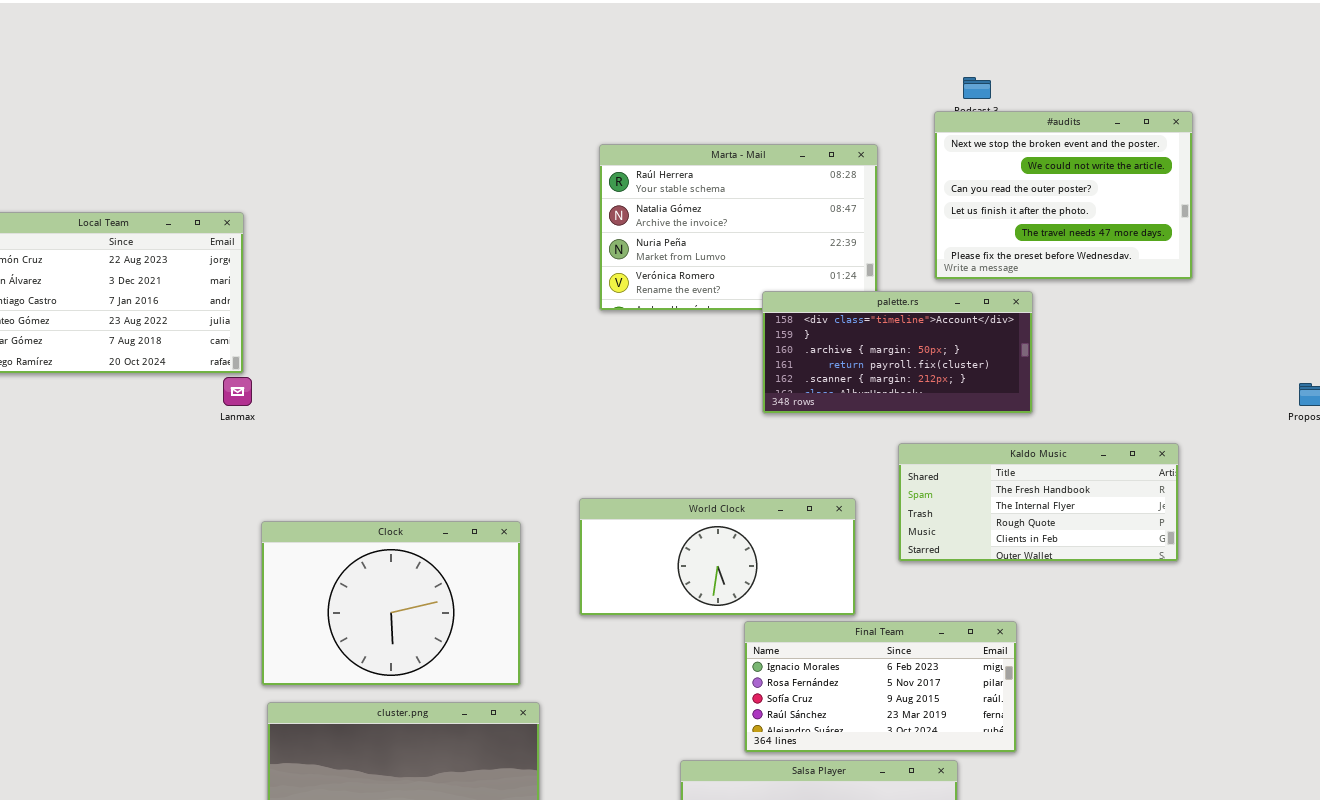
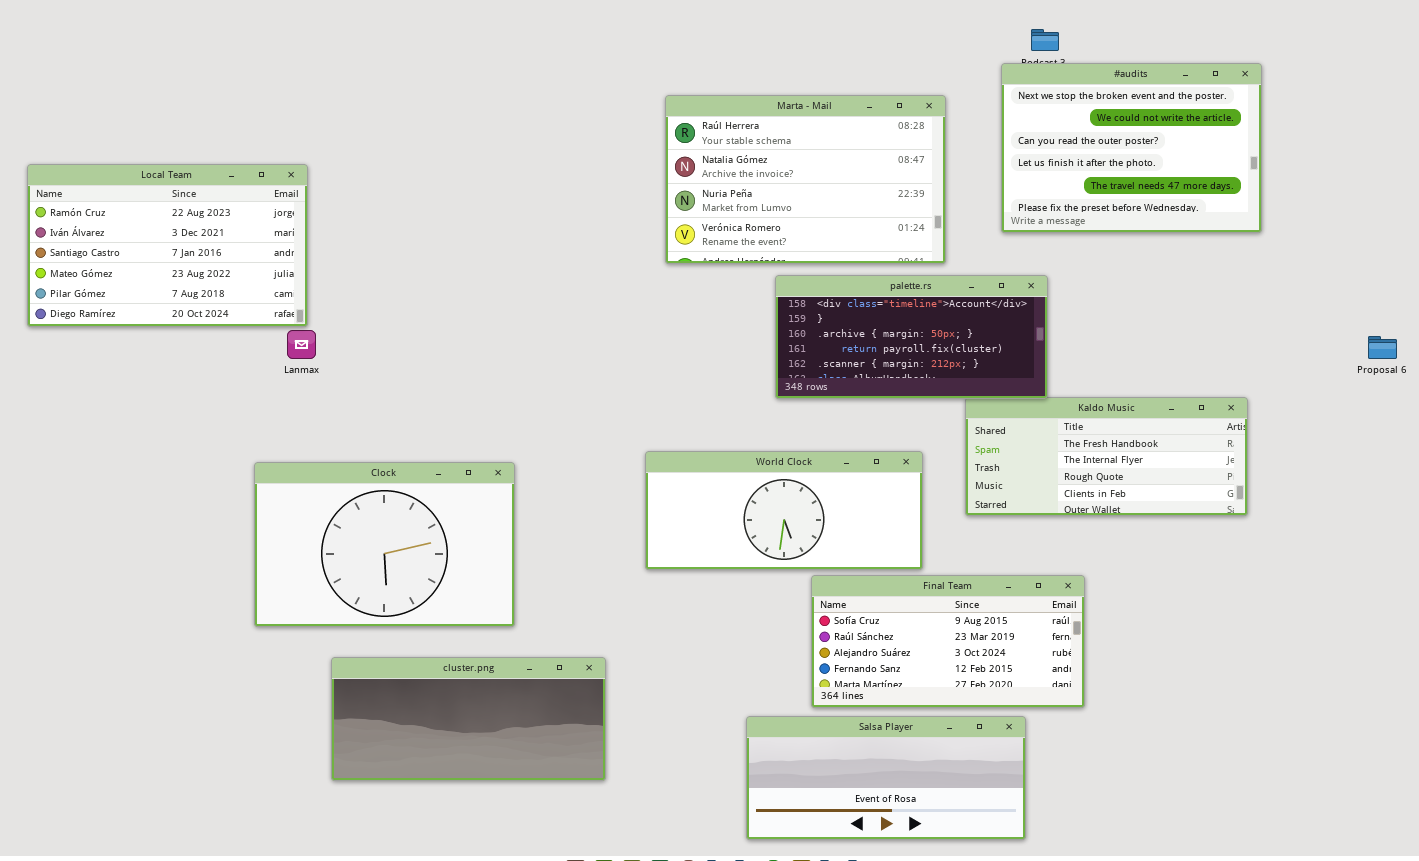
palette.rs: [762,291,1033,414] -> [775,275,1048,399], moved
Clock: [261,521,521,686] -> [254,462,515,627], moved
Final Team: [744,621,1017,753] -> [811,575,1085,708], scrolled down 2 rows

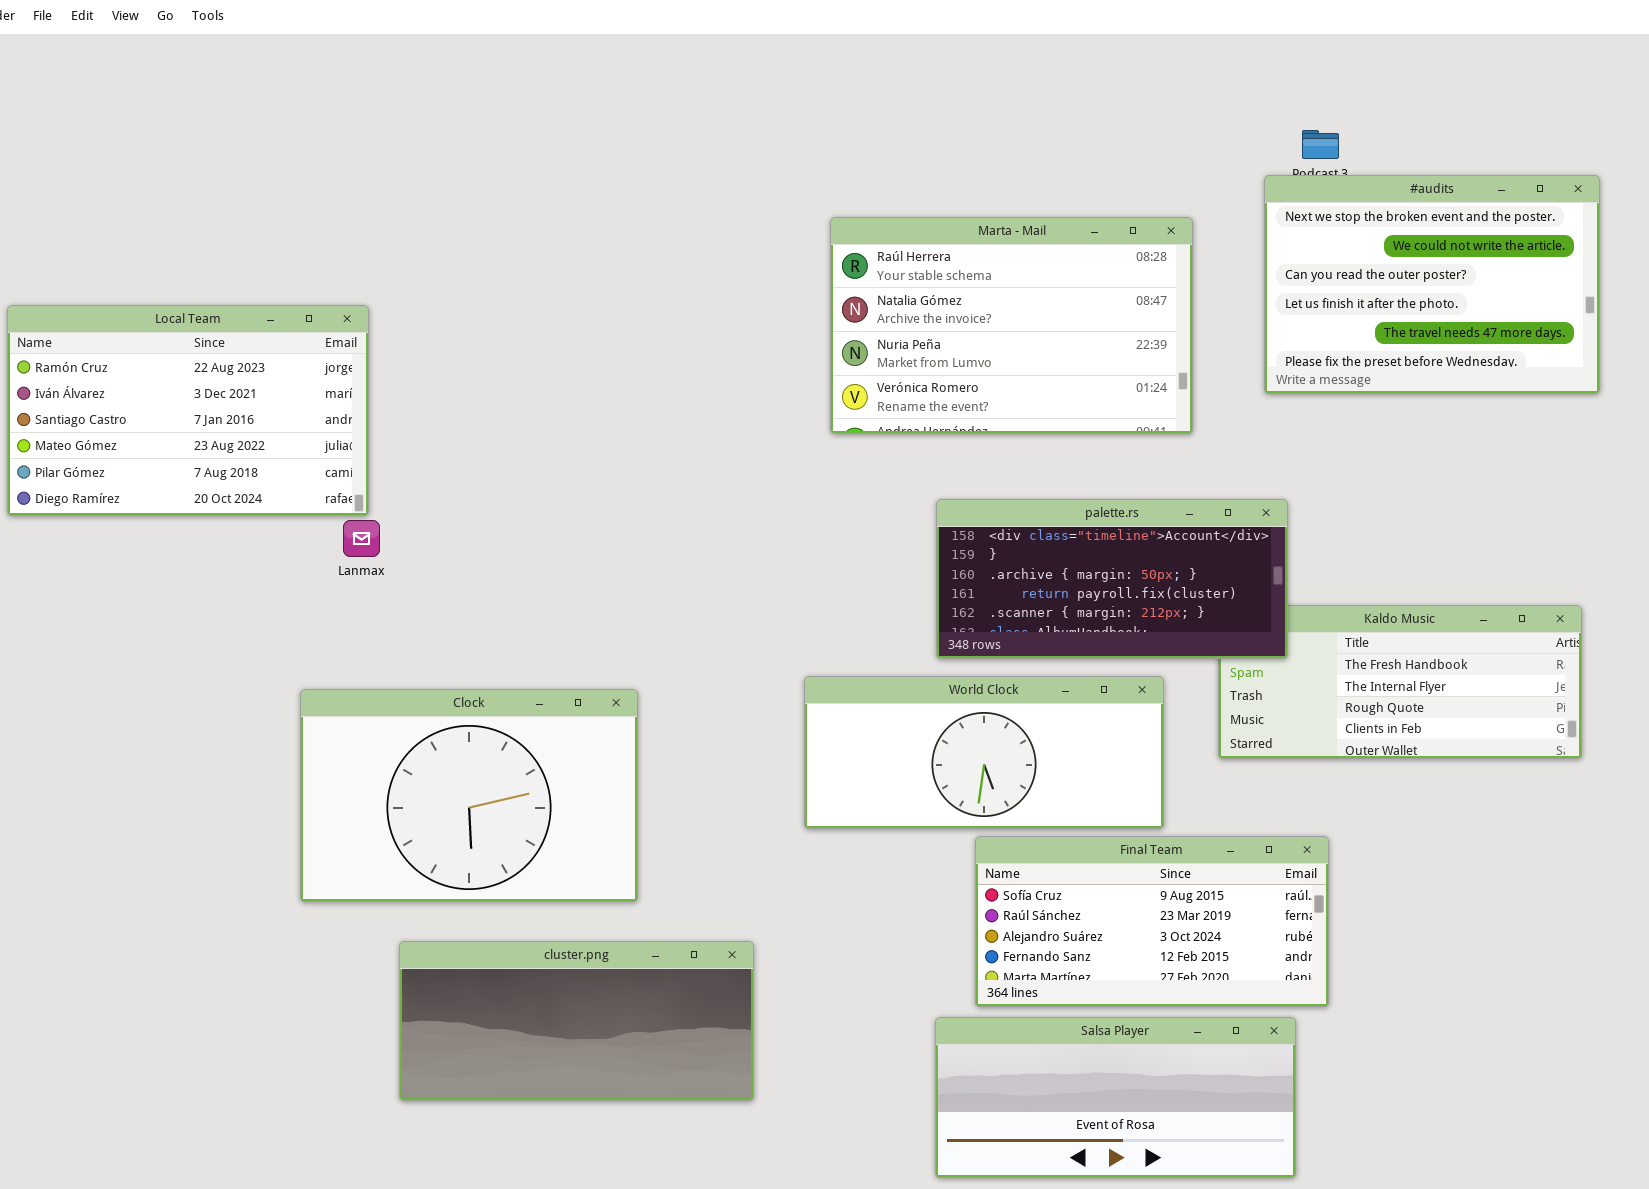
palette.rs: [775,275,1048,399] -> [936,499,1288,659], moved
Final Team: [811,575,1085,708] -> [975,836,1329,1007], moved

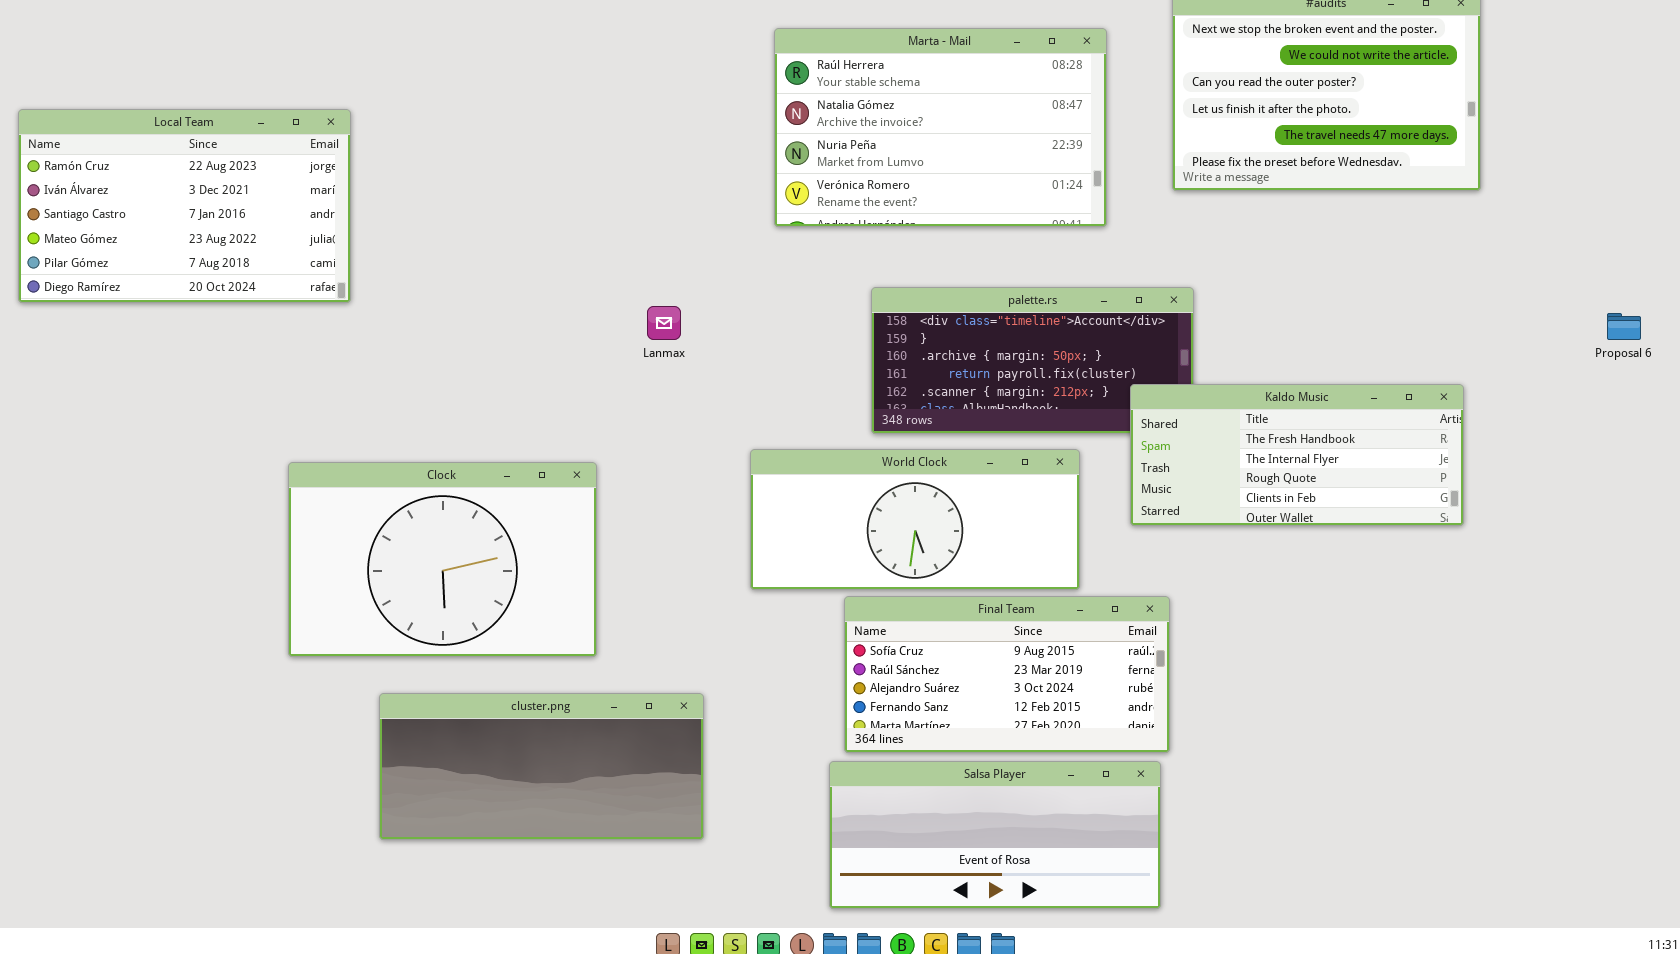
Lanmax: [343,520,380,557] -> [647,306,681,340], moved
Kaldo Music: [1218,605,1582,759] -> [1130,384,1464,526], raised
Final Team: [975,836,1329,1007] -> [844,596,1170,753], moved
Salsa Player: [935,1017,1296,1178] -> [829,761,1161,909], moved

